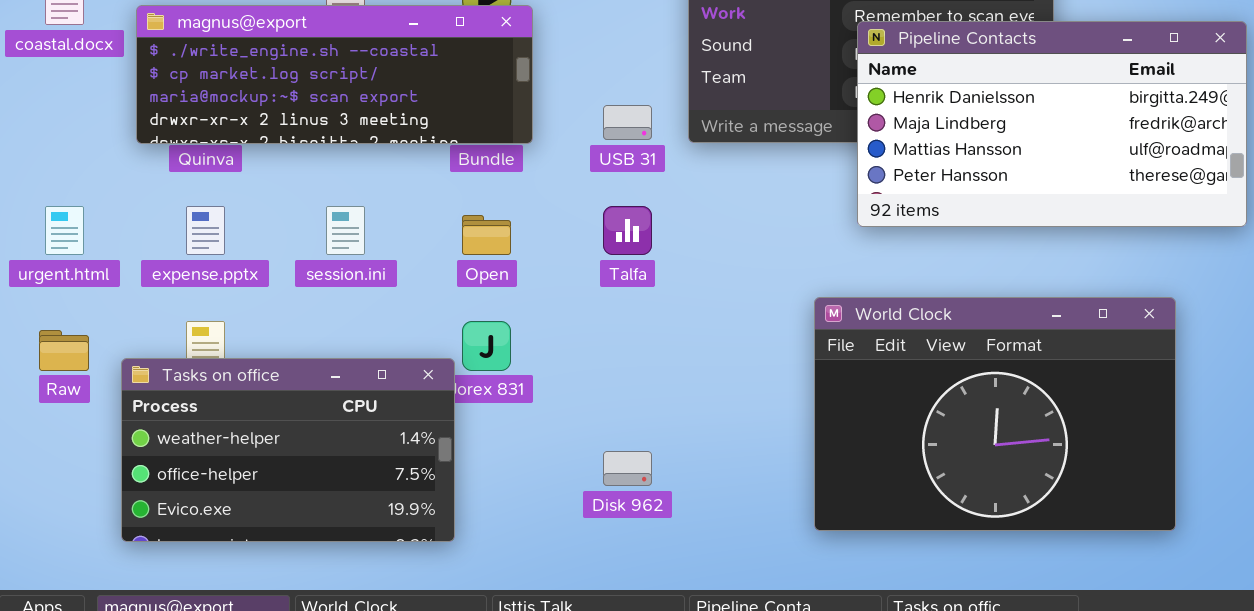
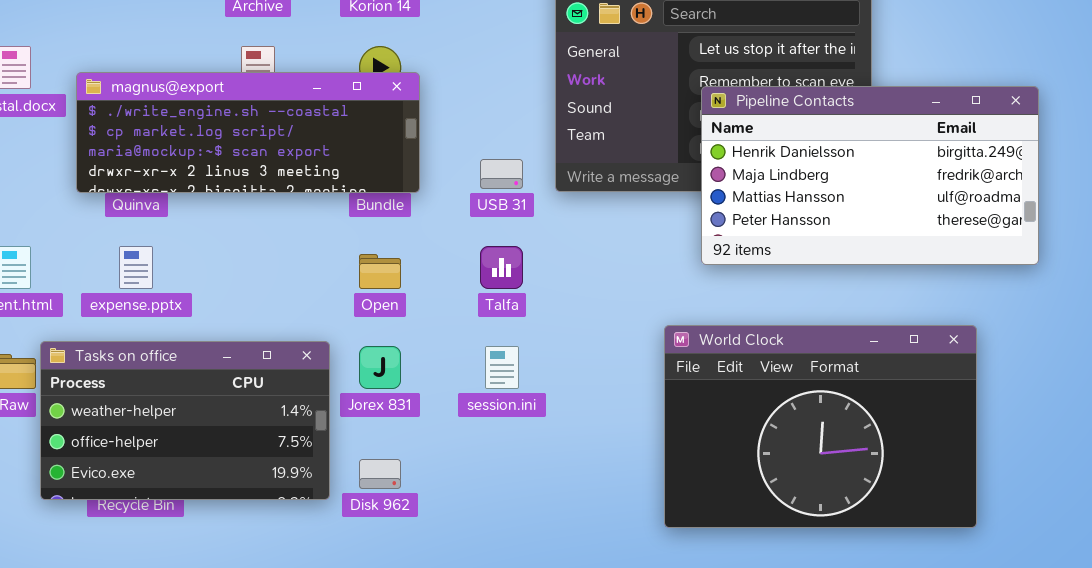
session.ini: [326,206,365,255] -> [485,346,519,389], moved
Tasks on office: [121,358,455,542] -> [40,341,330,500], moved
Disk 962: [603,451,652,486] -> [359,459,401,489], moved

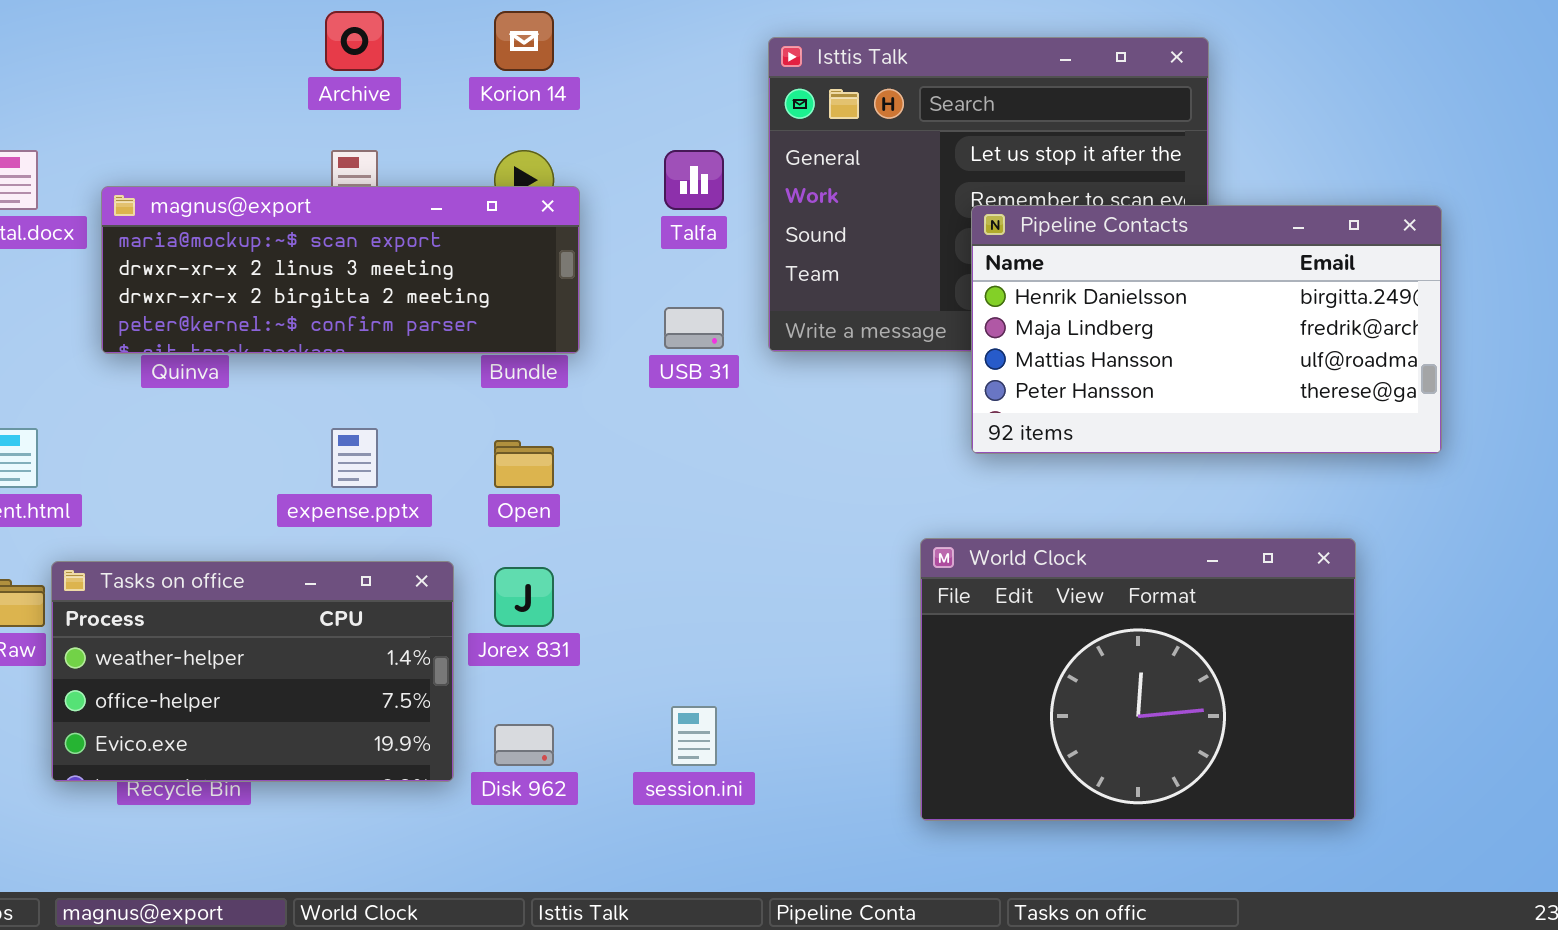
magnus@export: [76,72,420,193] -> [101,186,580,354], scrolled down 2 rows
expense.pptx: [119,246,153,289] -> [331,428,378,488], moved
Talfa: [480,246,523,289] -> [664,150,724,210], moved
session.ini: [485,346,519,389] -> [671,706,717,766], moved

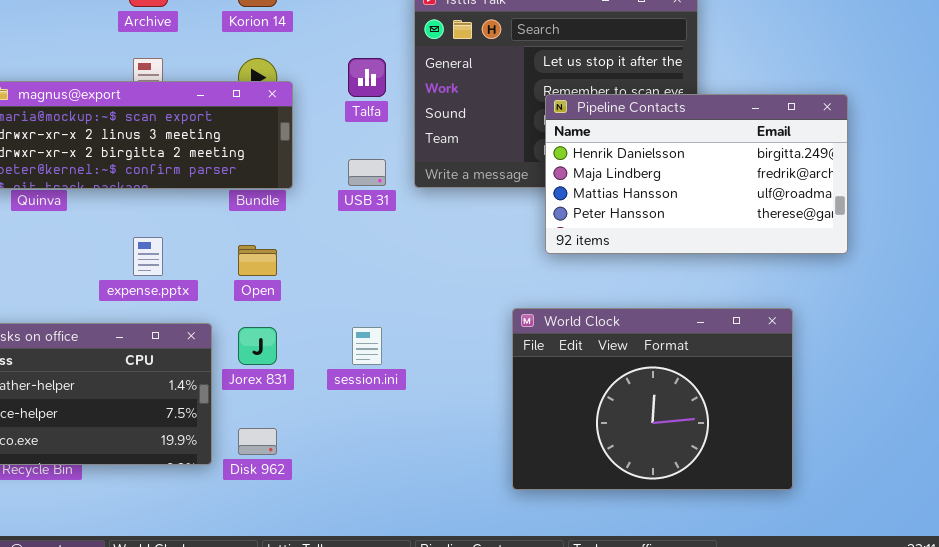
session.ini: [671,706,717,766] -> [352,327,382,365], moved

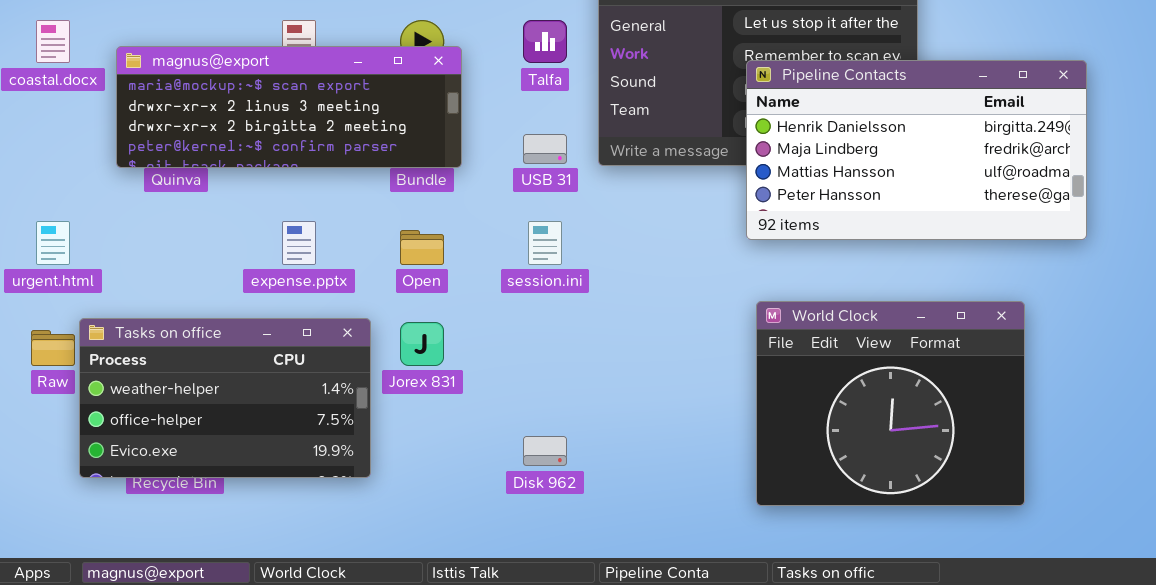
World Clock: [512,308,793,490] -> [756,301,1025,506], resized
session.ini: [352,327,382,365] -> [528,221,562,265], moved
Disk 962: [238,428,277,455] -> [523,436,567,466], moved

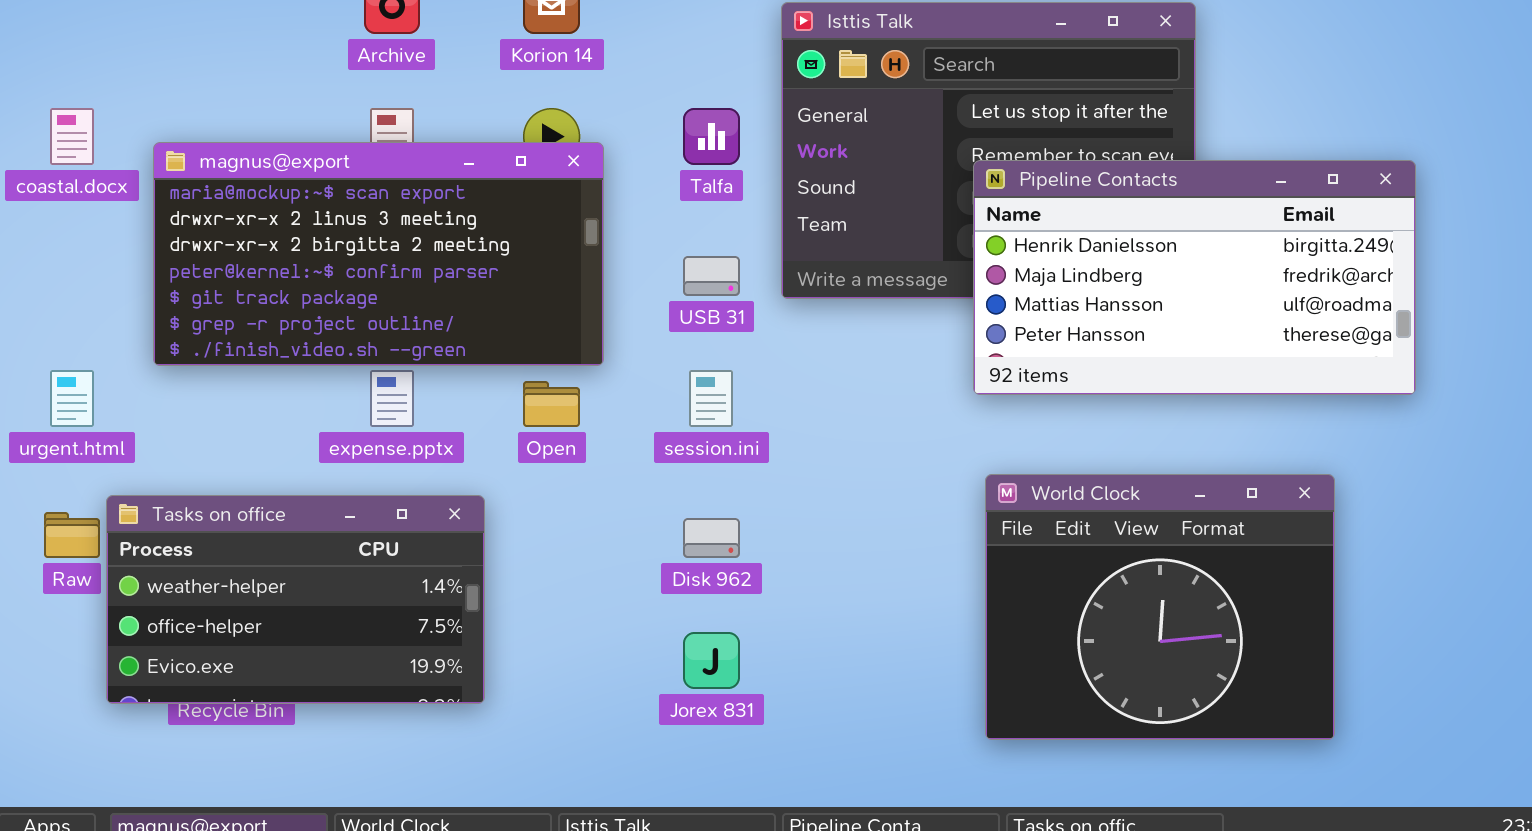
magnus@export: [116,46,462,168] -> [153,142,604,366], resized
Jorex 831: [400,322,444,366] -> [683,632,740,689], moved
Disk 962: [523,436,567,466] -> [683,518,740,558], moved

